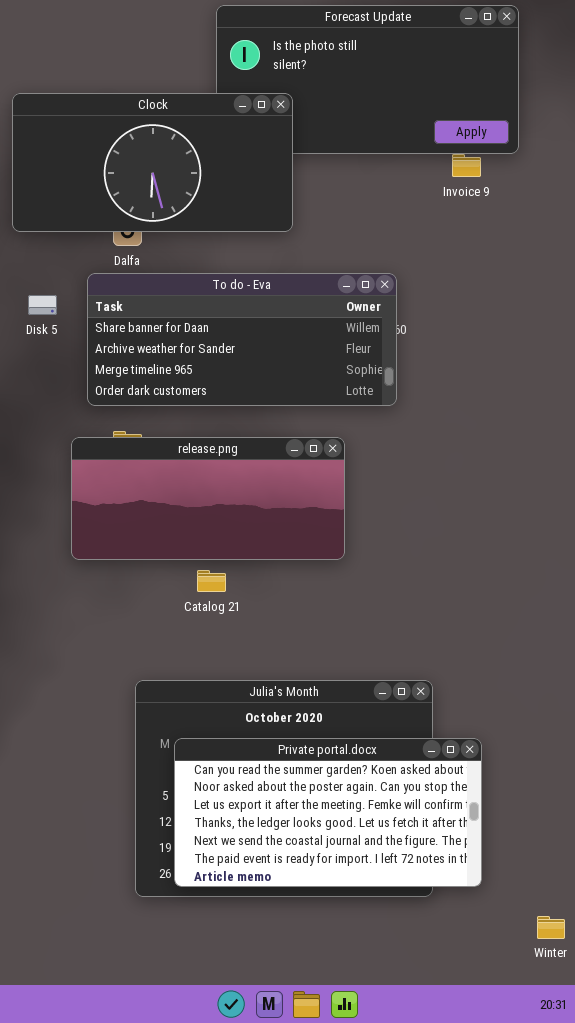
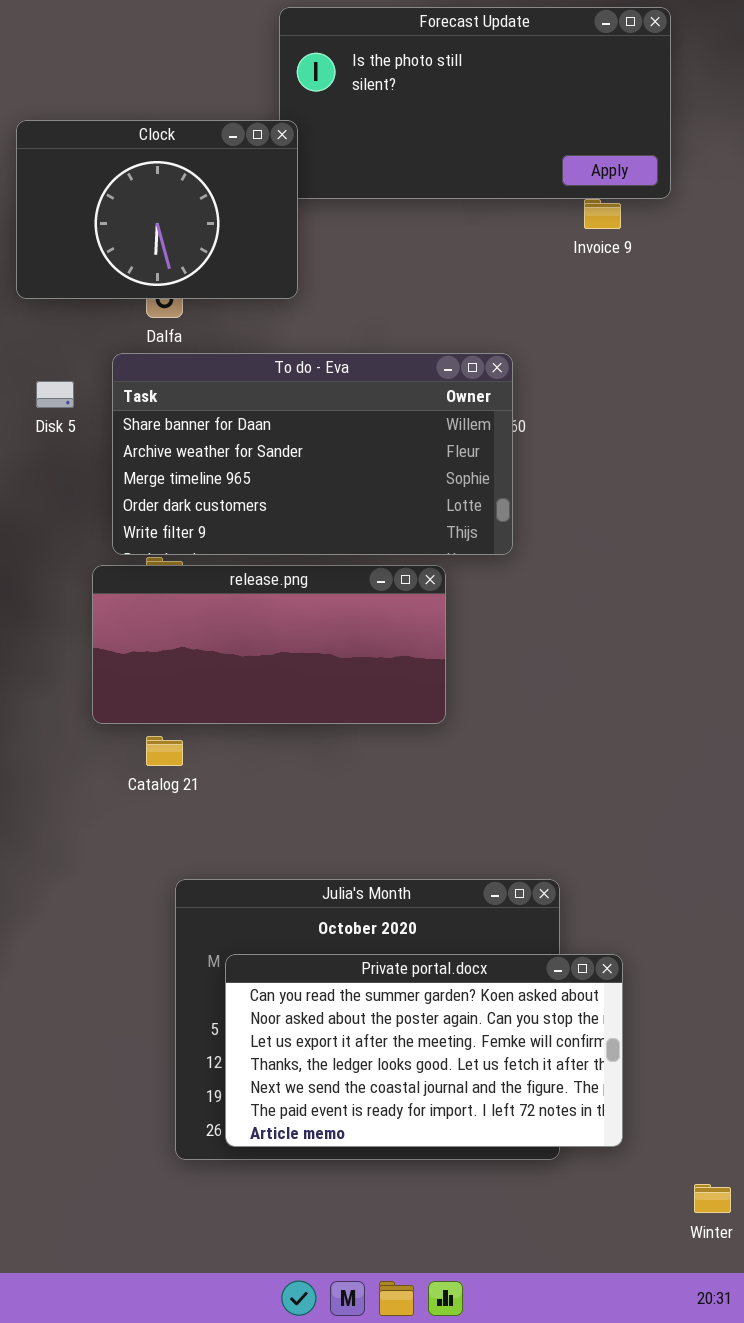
Clock: [12,93,293,232] -> [16,120,298,299], resized
To do - Eva: [87,273,397,406] -> [112,353,513,555], resized
Catalog 21: [197,570,226,592] -> [146,736,183,766], moved

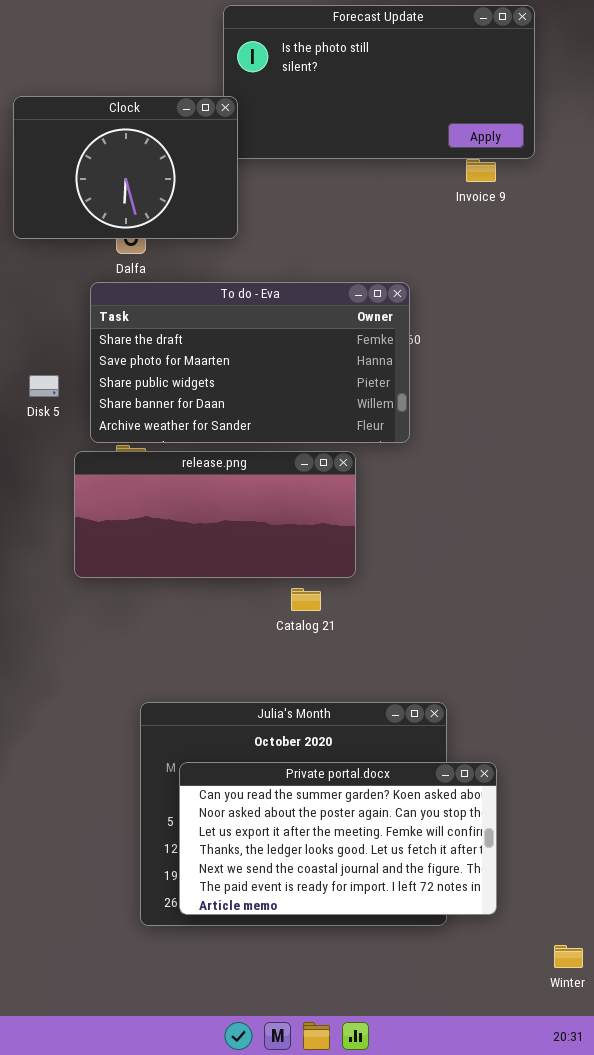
To do - Eva: [112,353,513,555] -> [90,282,410,443], scrolled up 3 rows
Disk 5: [36,381,74,408] -> [29,375,59,397], moved
Catalog 21: [146,736,183,766] -> [291,588,321,611], moved

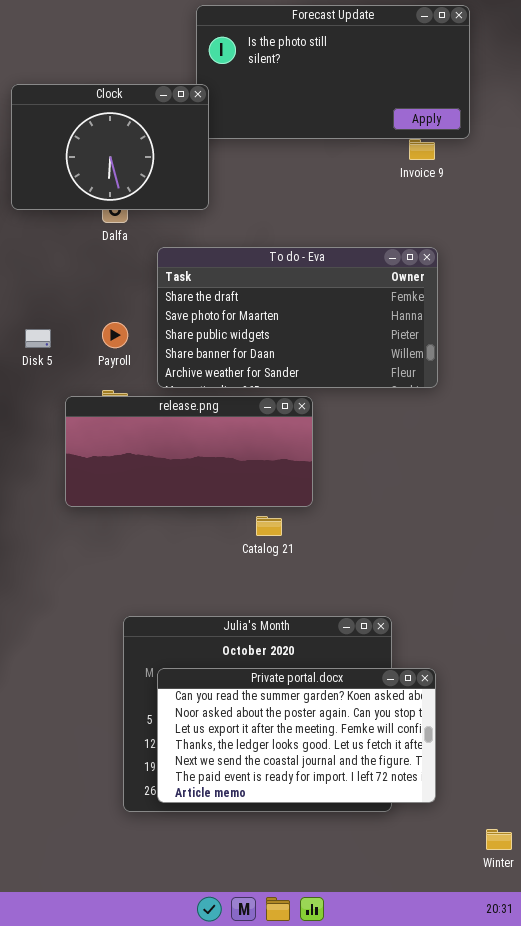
To do - Eva: [90,282,410,443] -> [157,247,438,388], moved

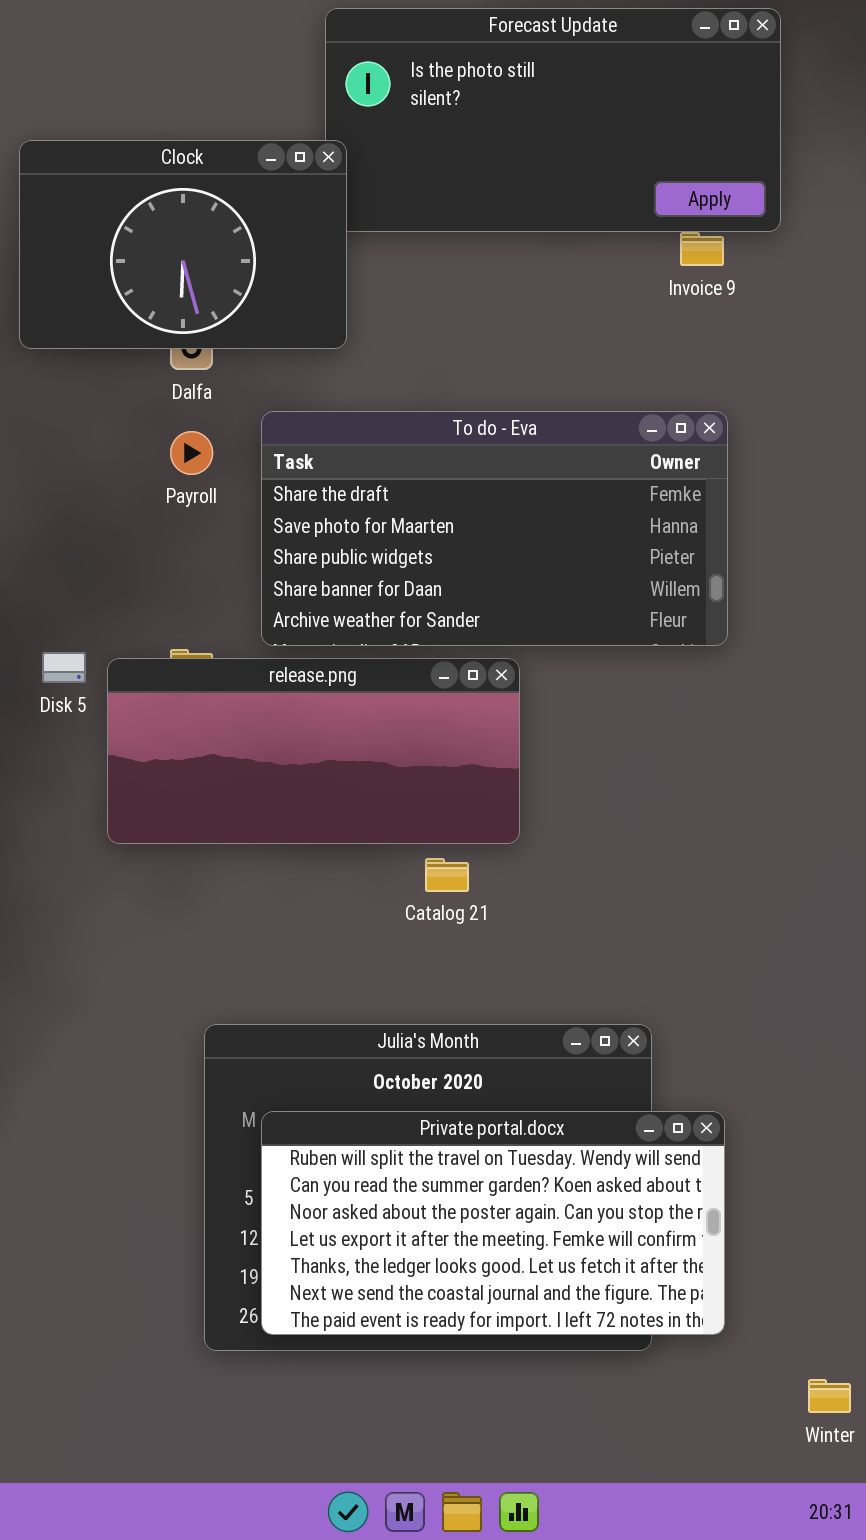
Payroll: [102,322,128,348] -> [170,431,213,475], moved
Disk 5: [25,329,51,348] -> [42,652,86,683], moved
Private portal.docx: [157,668,436,803] -> [261,1111,725,1335], scrolled up 1 row

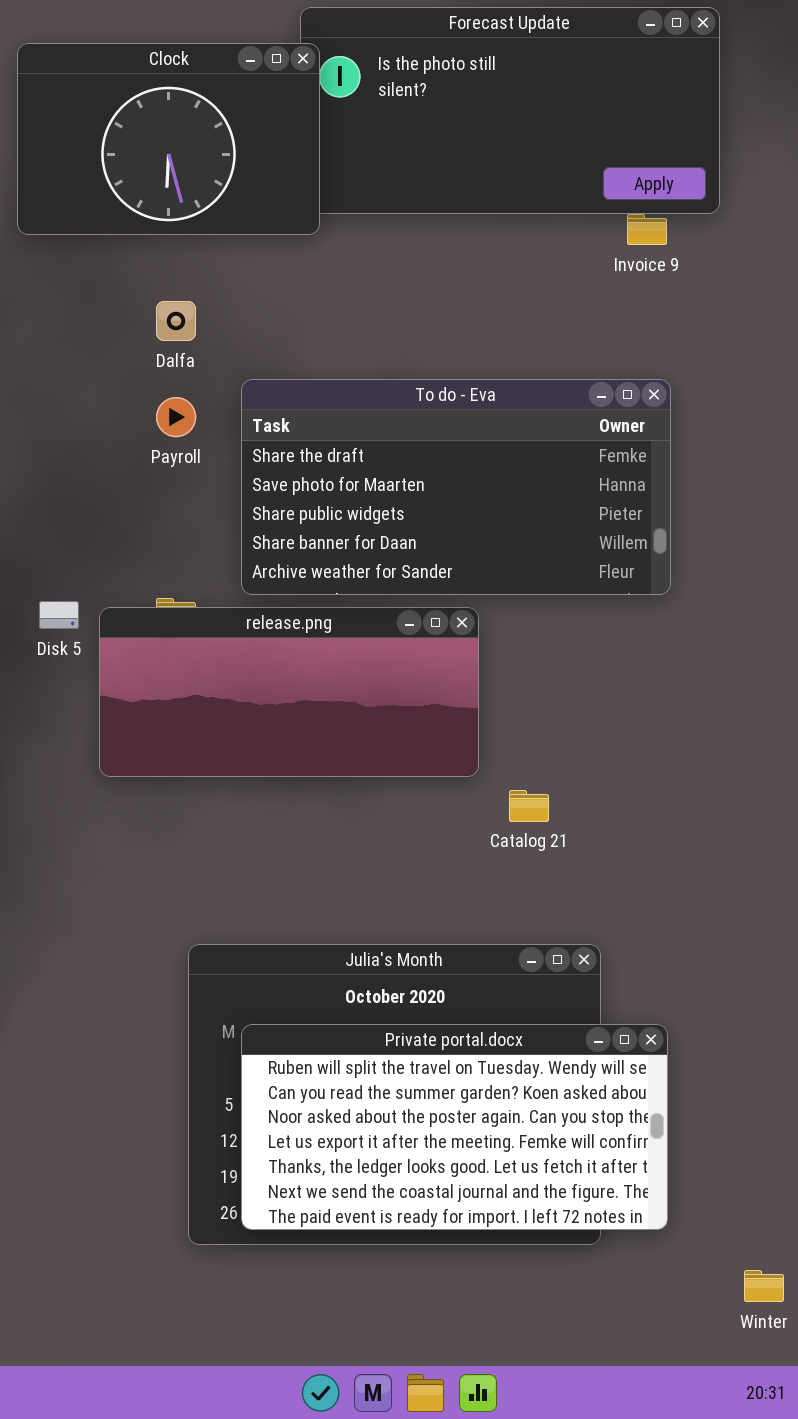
Clock: [19,140,347,349] -> [17,43,320,235], moved
Catalog 21: [425,858,469,892] -> [509,790,549,822], moved

